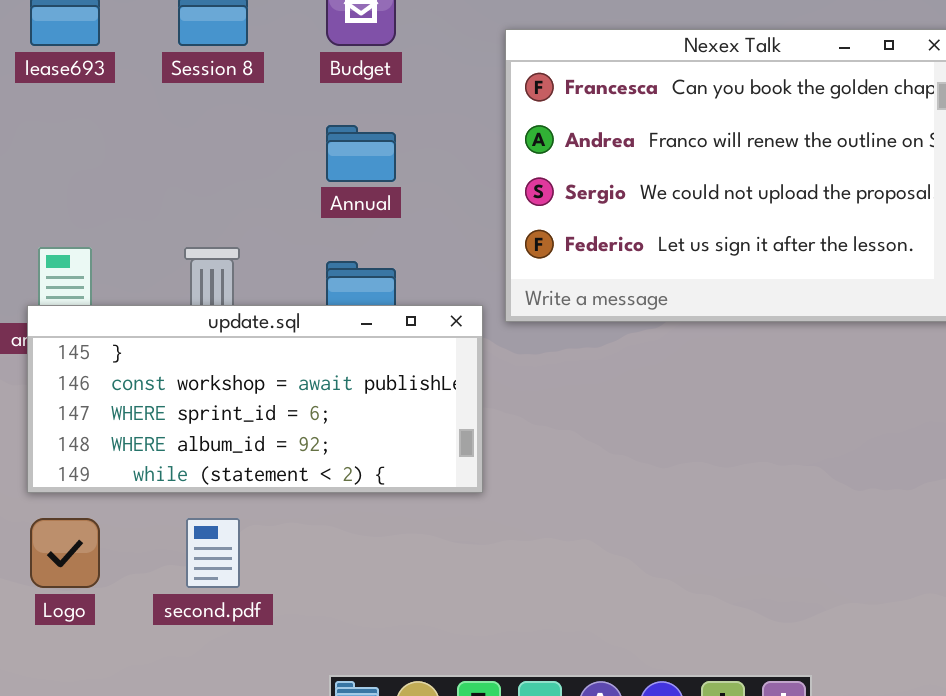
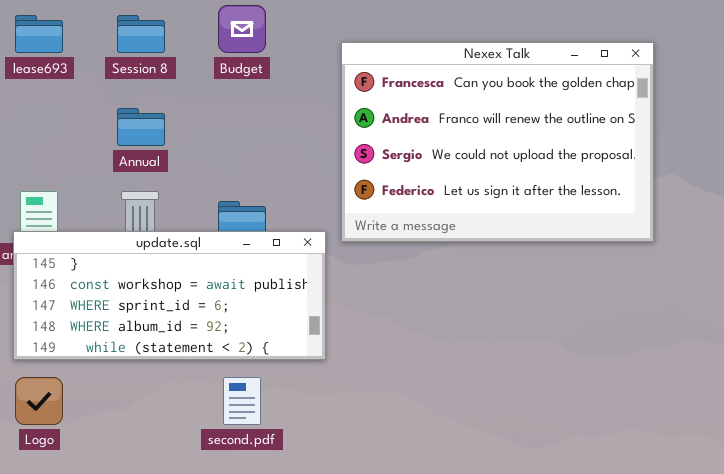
Annual: [326,125,396,182] -> [117,108,165,146], moved
second.pdf: [186,518,240,588] -> [223,377,261,425], moved

